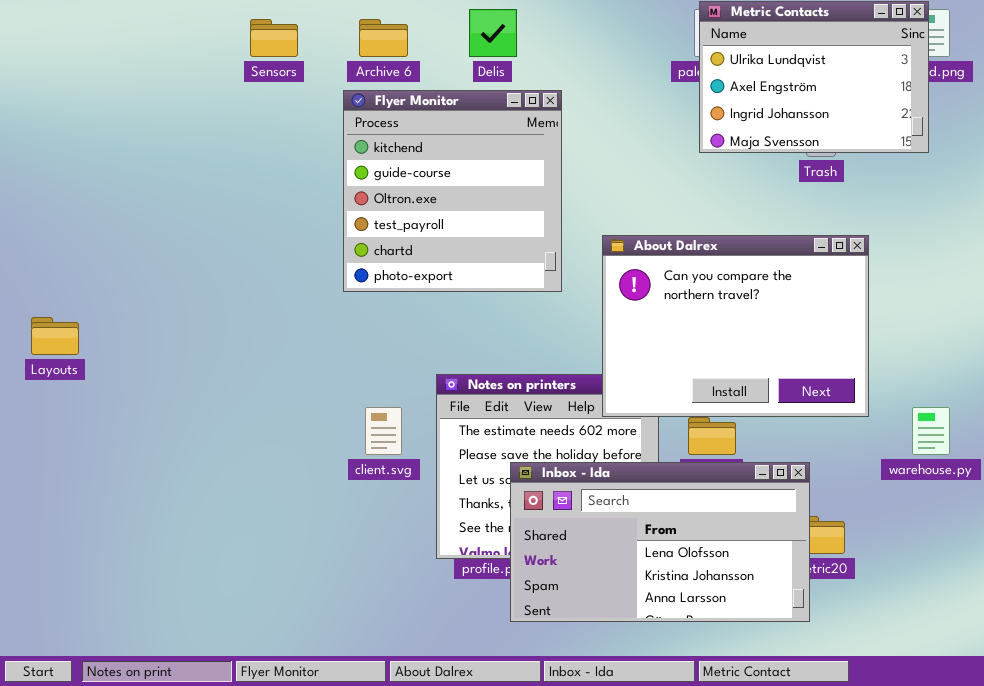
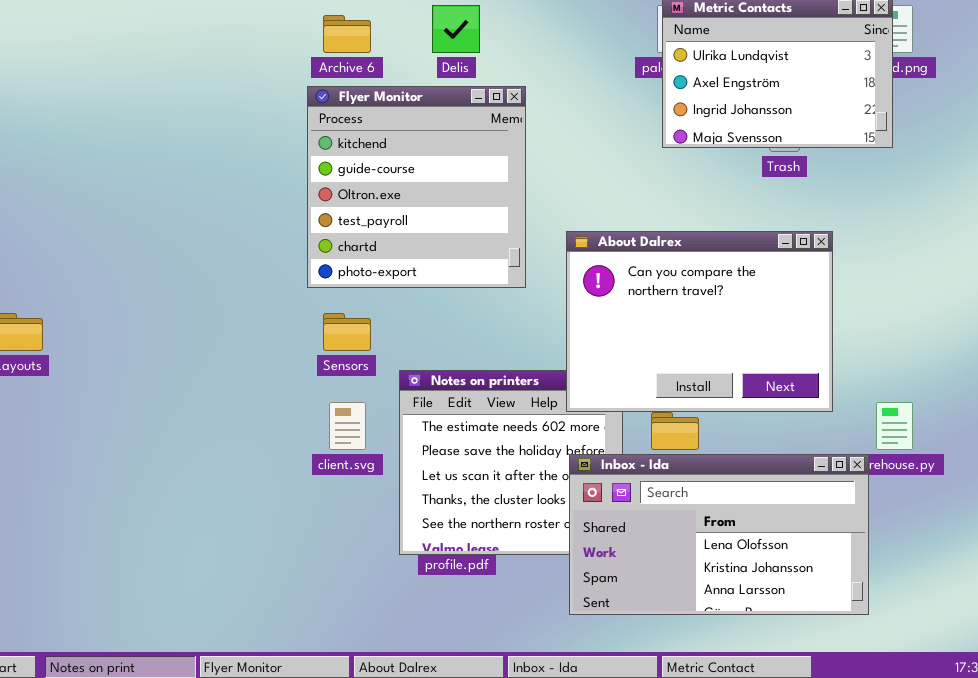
Sensors: [250,19,298,57] -> [323,313,371,351], moved
Inbox - Ida: [510,462,810,622] -> [569,454,869,615], moved

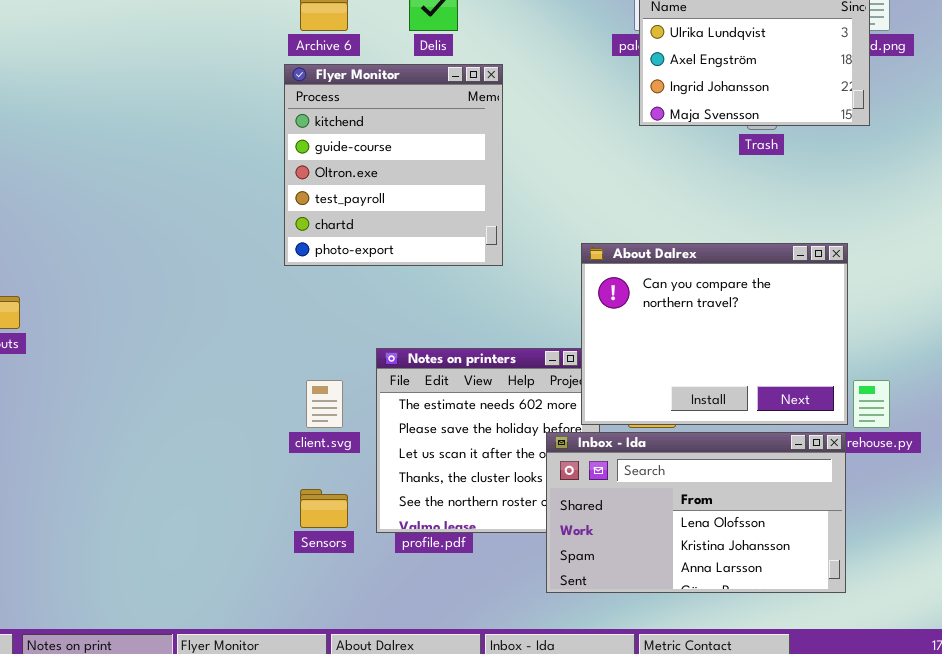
About Dalrex: [566,231,833,412] -> [581,243,848,425], moved
Sensors: [323,313,371,351] -> [300,489,348,528], moved

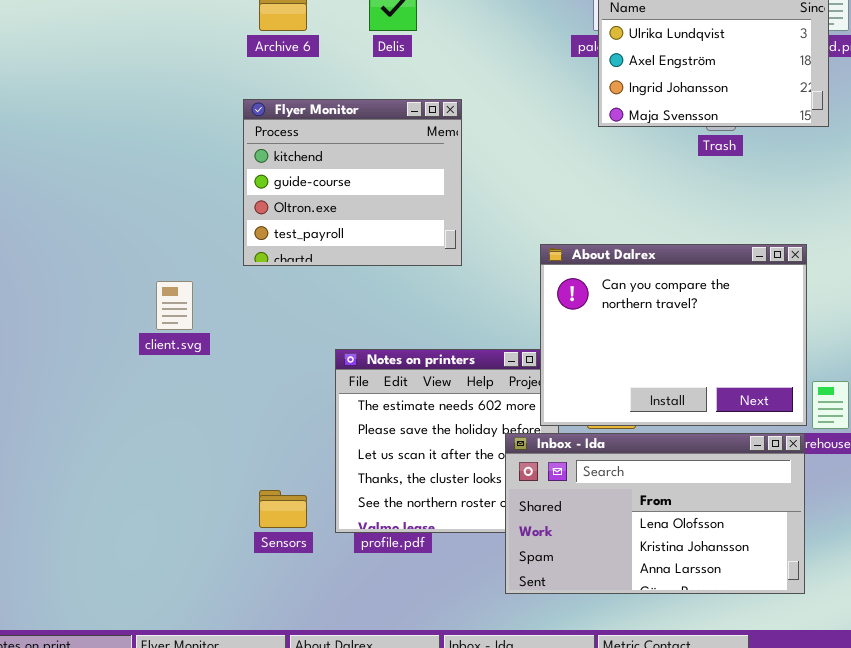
Flyer Monitor: [284,64,503,266] -> [243,99,462,266], resized
client.svg: [306,380,343,428] -> [156,281,193,330], moved

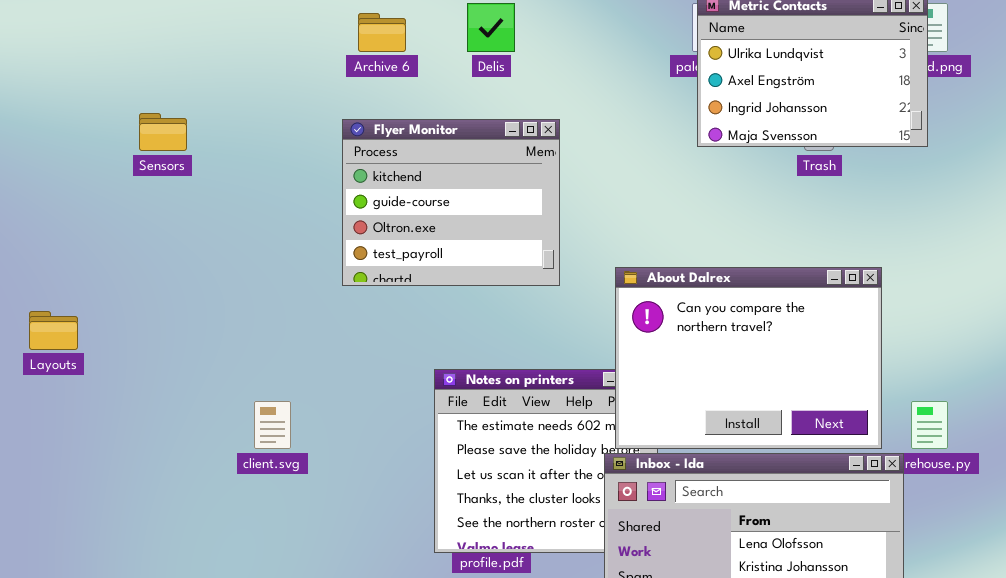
About Dalrex: [540,244,807,426] -> [615,267,882,449], moved
client.svg: [156,281,193,330] -> [254,401,291,449], moved
Sensors: [259,490,307,528] -> [139,113,187,151], moved

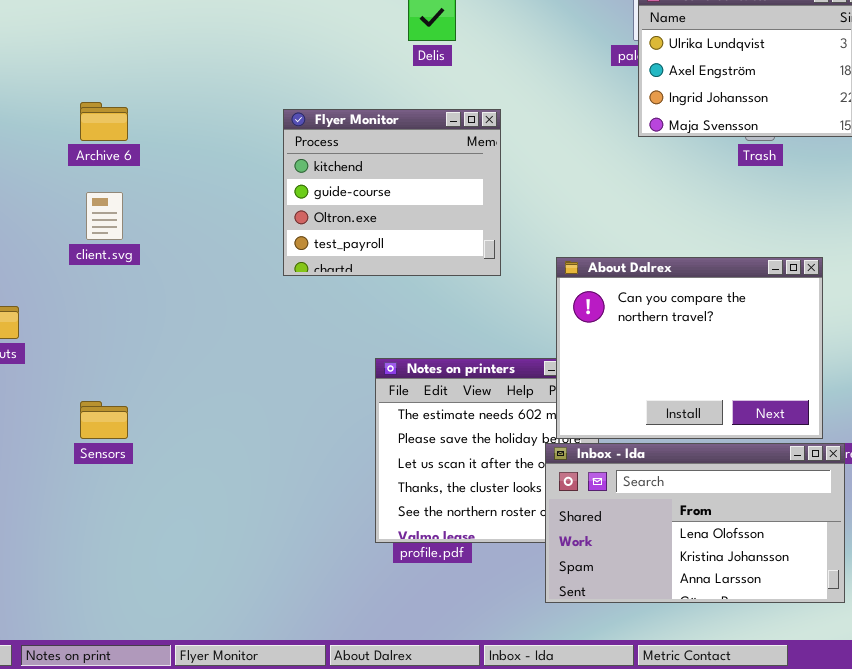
Archive 6: [358,13,406,52] -> [80,102,128,141], moved
Sensors: [139,113,187,151] -> [80,401,128,439], moved
client.svg: [254,401,291,449] -> [86,192,123,240], moved

